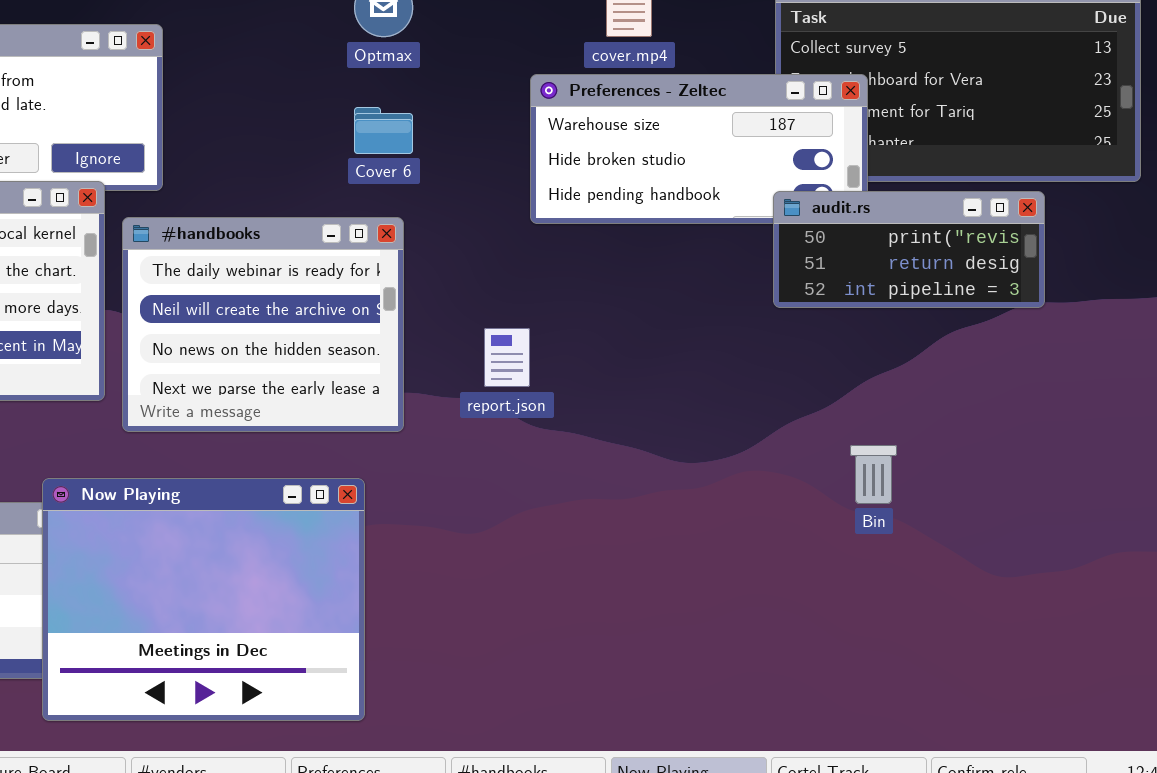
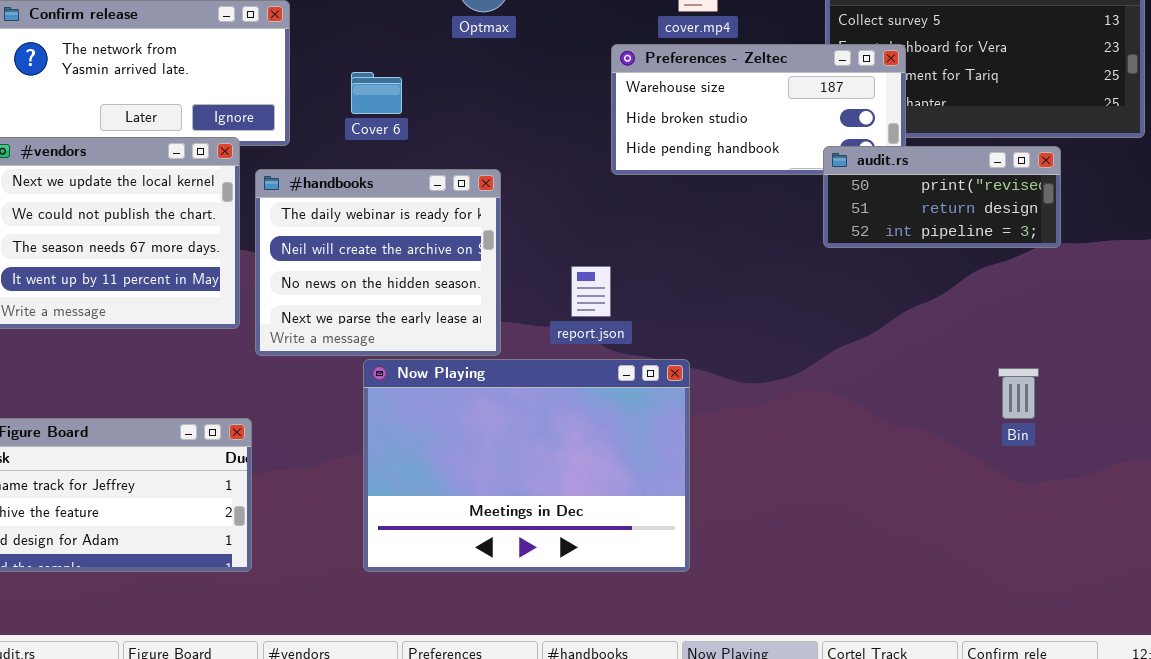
Cover 6: [354,107,413,154] -> [351,72,402,114], moved
Bin: [850,445,897,504] -> [998,368,1039,419], moved
Now Playing: [42,478,365,721] -> [363,359,690,572], moved, resized

